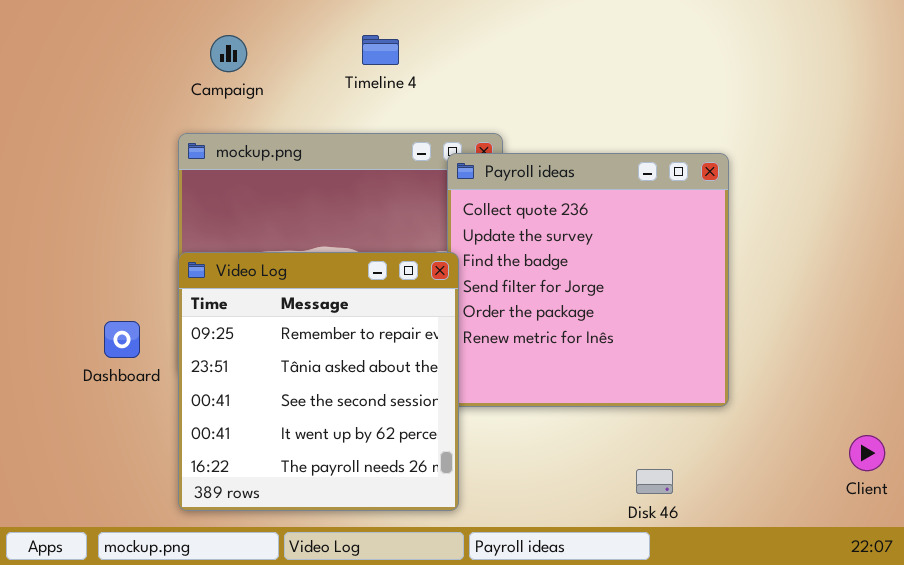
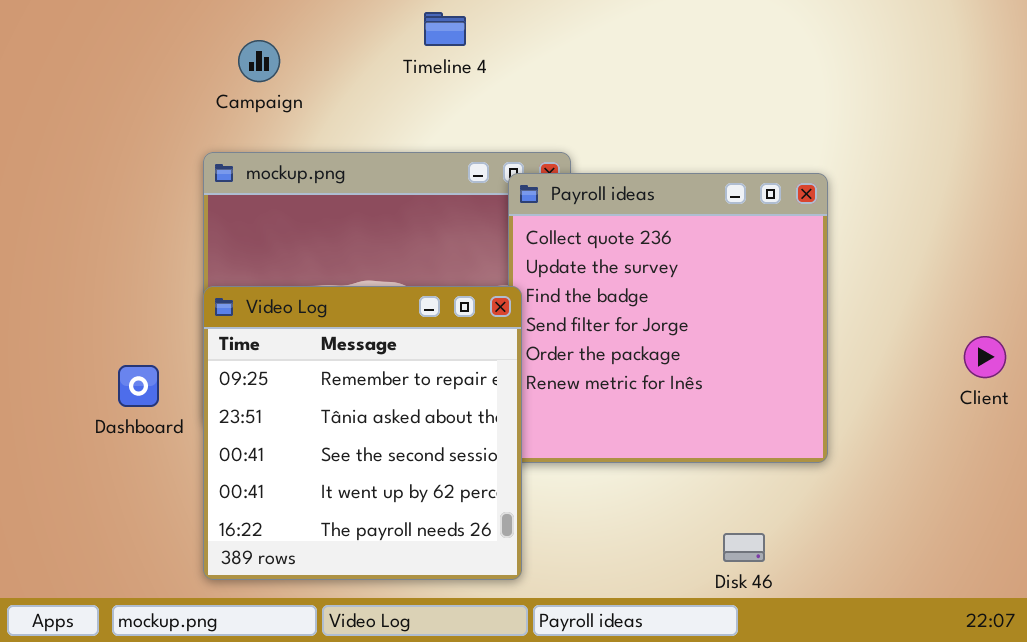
Timeline 4: [362,35,399,65] -> [424,12,466,46], moved
Client: [849,435,885,471] -> [964,336,1006,378], moved

